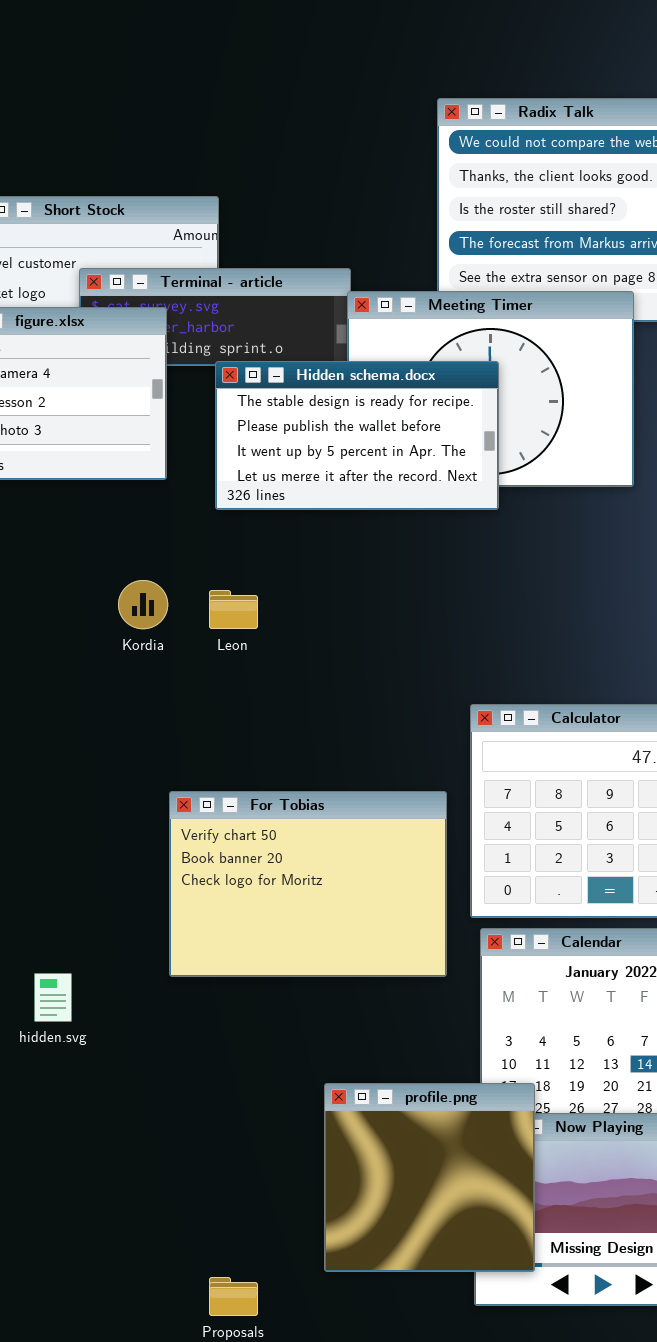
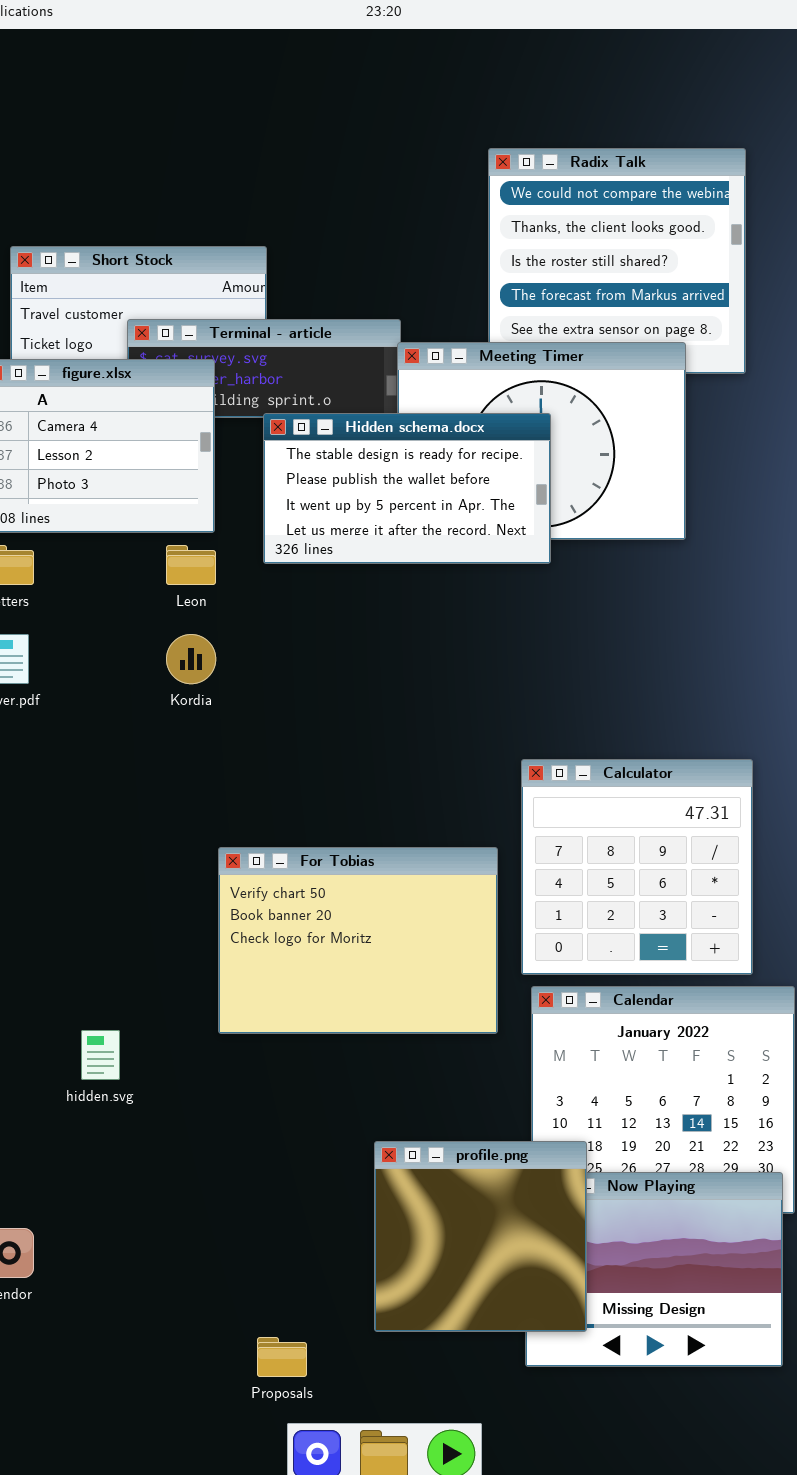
Leon: [209,590,258,629] -> [166,545,216,585], moved

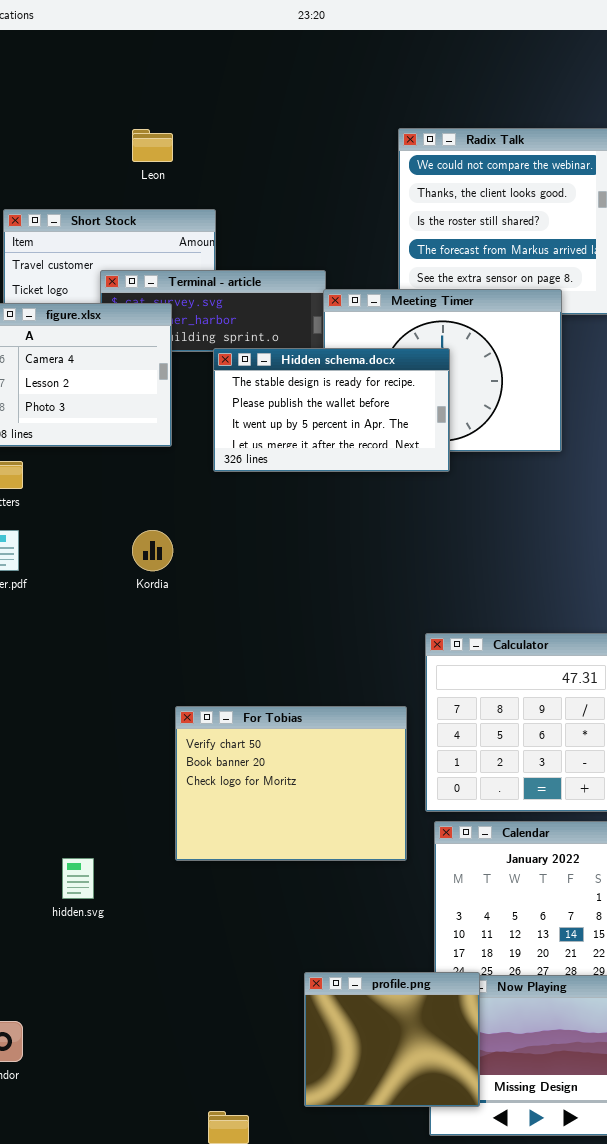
Leon: [166,545,216,585] -> [132,129,173,162], moved
profile.png: [374,1141,587,1332] -> [304,972,480,1107], resized

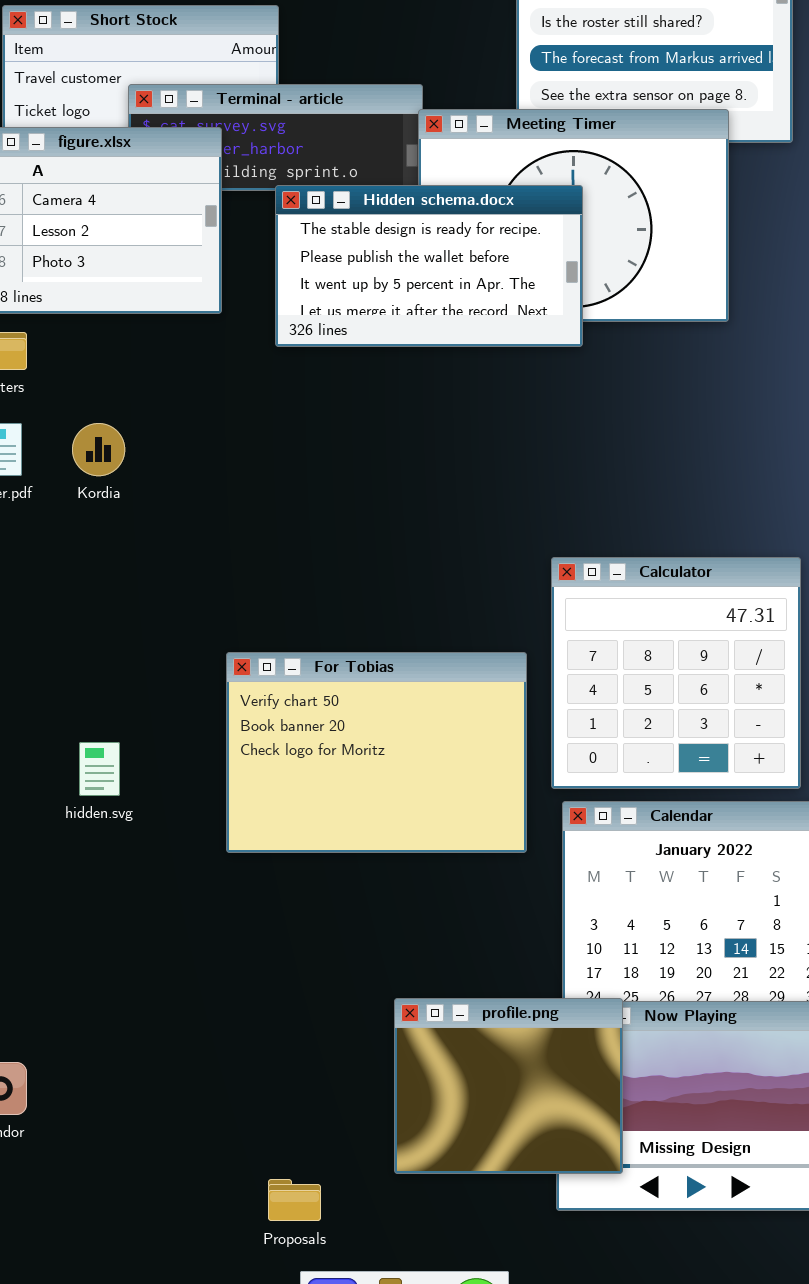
Kordia: [132,530,173,571] -> [72,423,125,476], moved
hidden.svg: [62,858,94,899] -> [79,742,120,796], moved

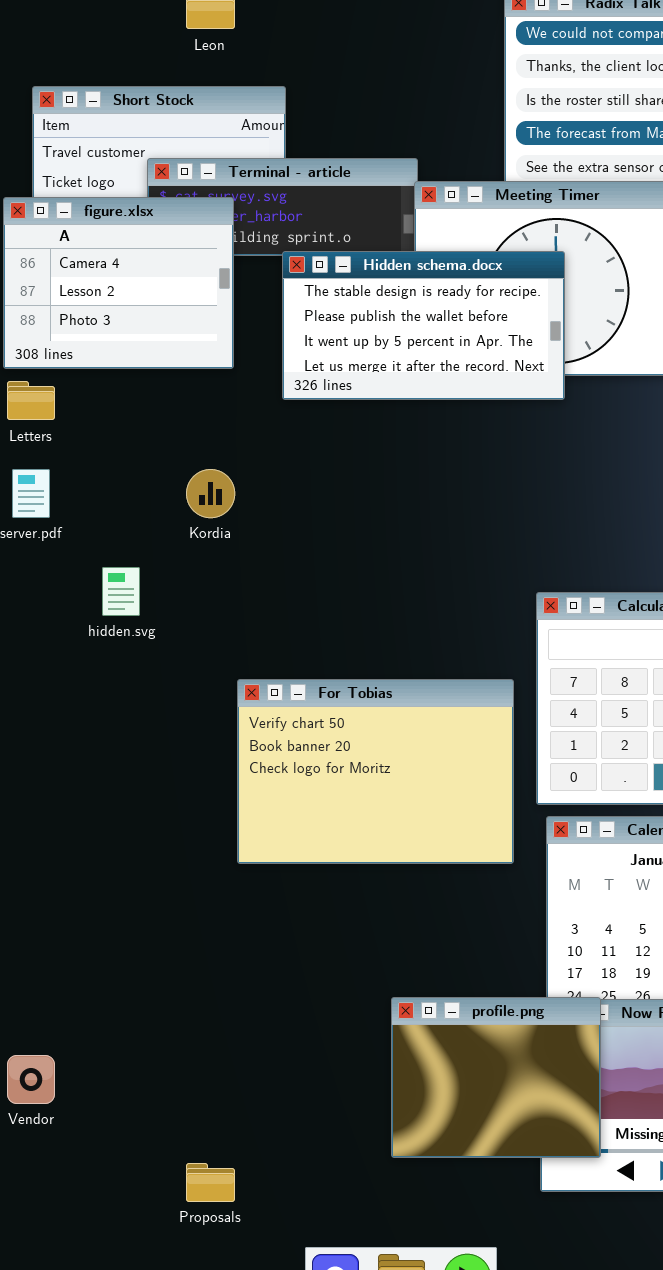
Kordia: [72,423,125,476] -> [186,469,235,518], moved
hidden.svg: [79,742,120,796] -> [102,567,140,616], moved
Proposals: [268,1179,321,1221] -> [186,1163,235,1202], moved

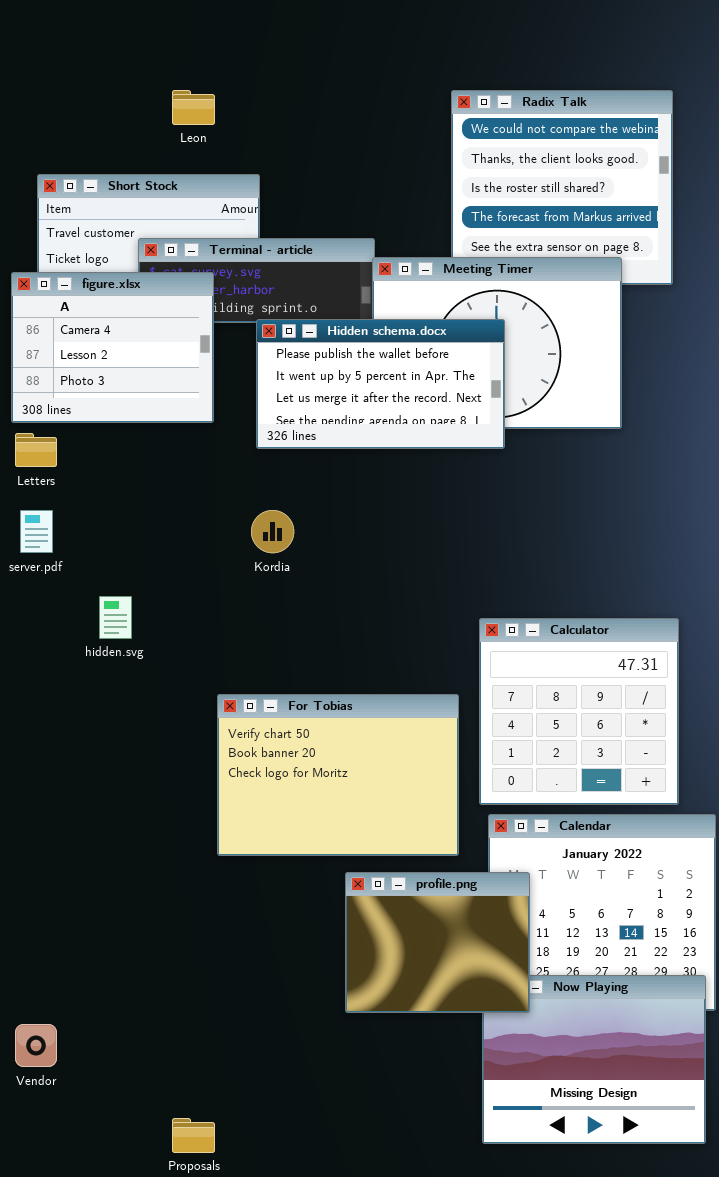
Hidden schema.docx: [282,251,565,400] -> [256,319,505,449], scrolled down 1 row
Kordia: [186,469,235,518] -> [251,510,294,553], moved
profile.png: [391,997,601,1158] -> [345,872,530,1013], moved

